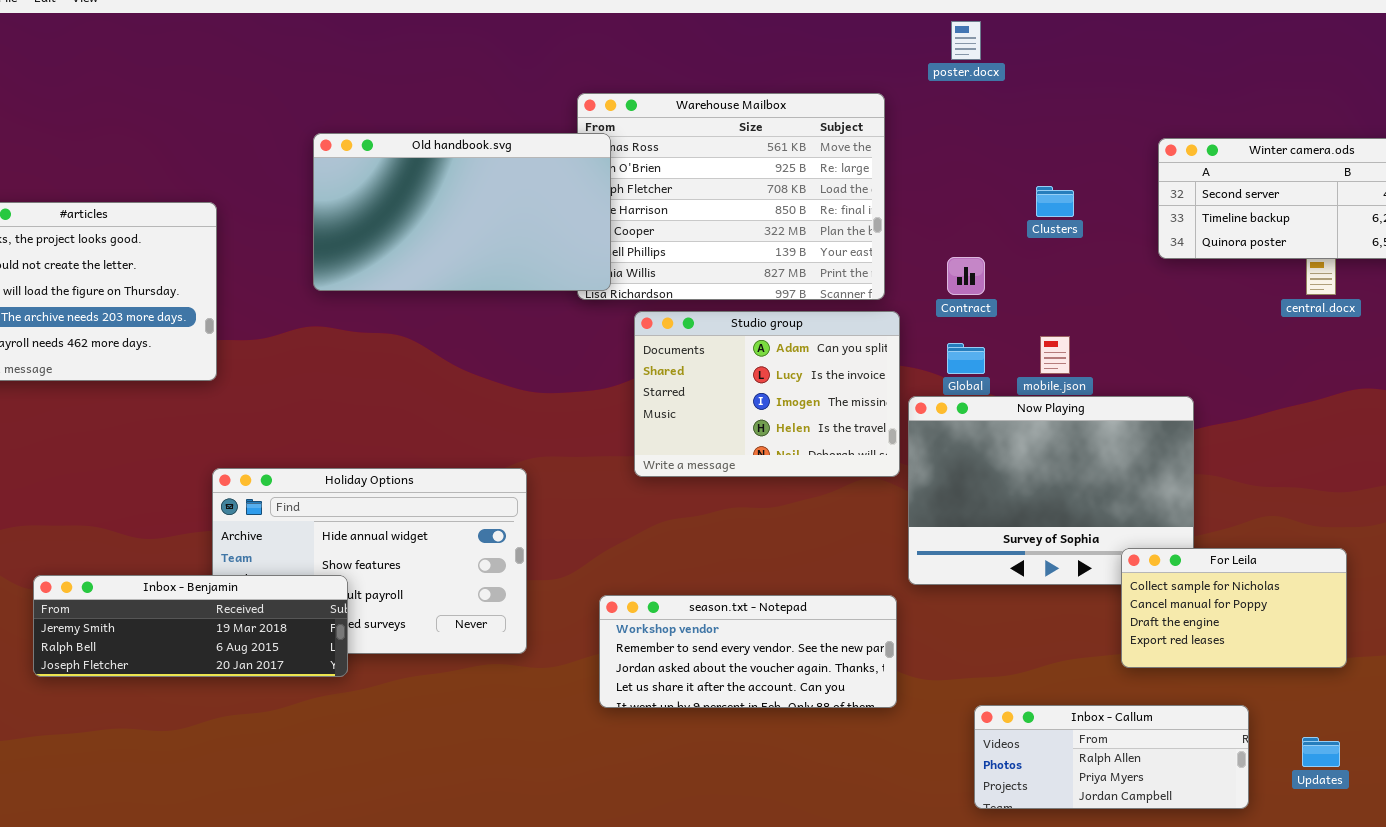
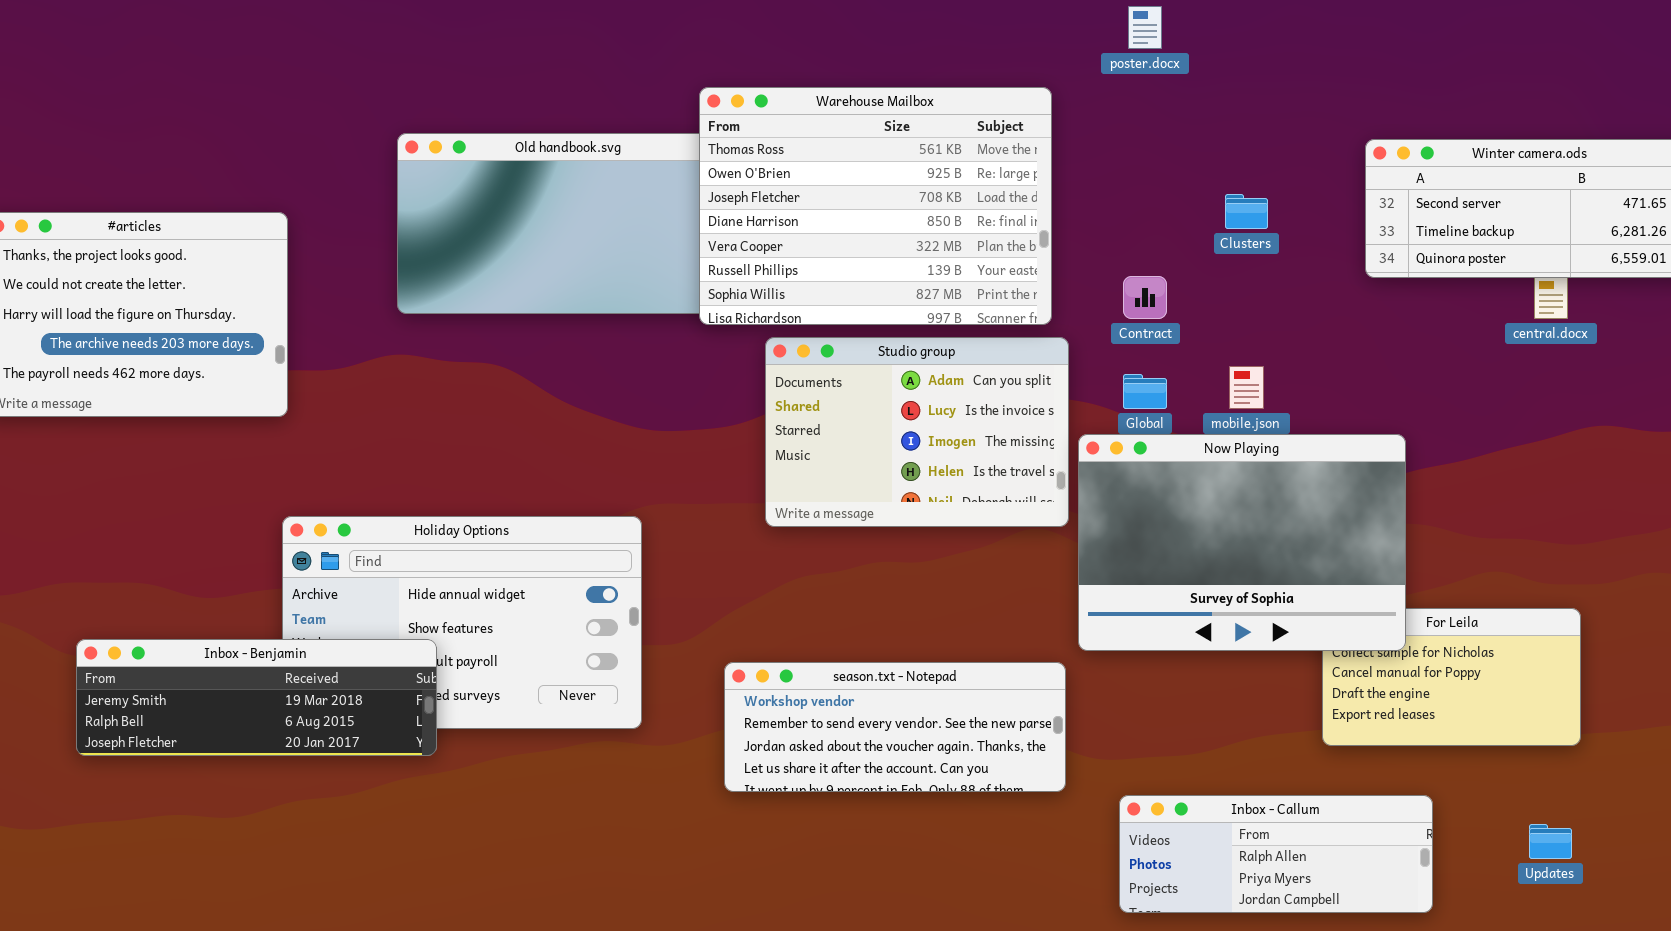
Warehouse Mailbox: [577,93,885,300] -> [699,87,1052,325], raised
Now Playing: [908,396,1194,585] -> [1078,434,1406,651], raised
Inbox - Callum: [974,705,1249,809] -> [1119,795,1433,913], moved

